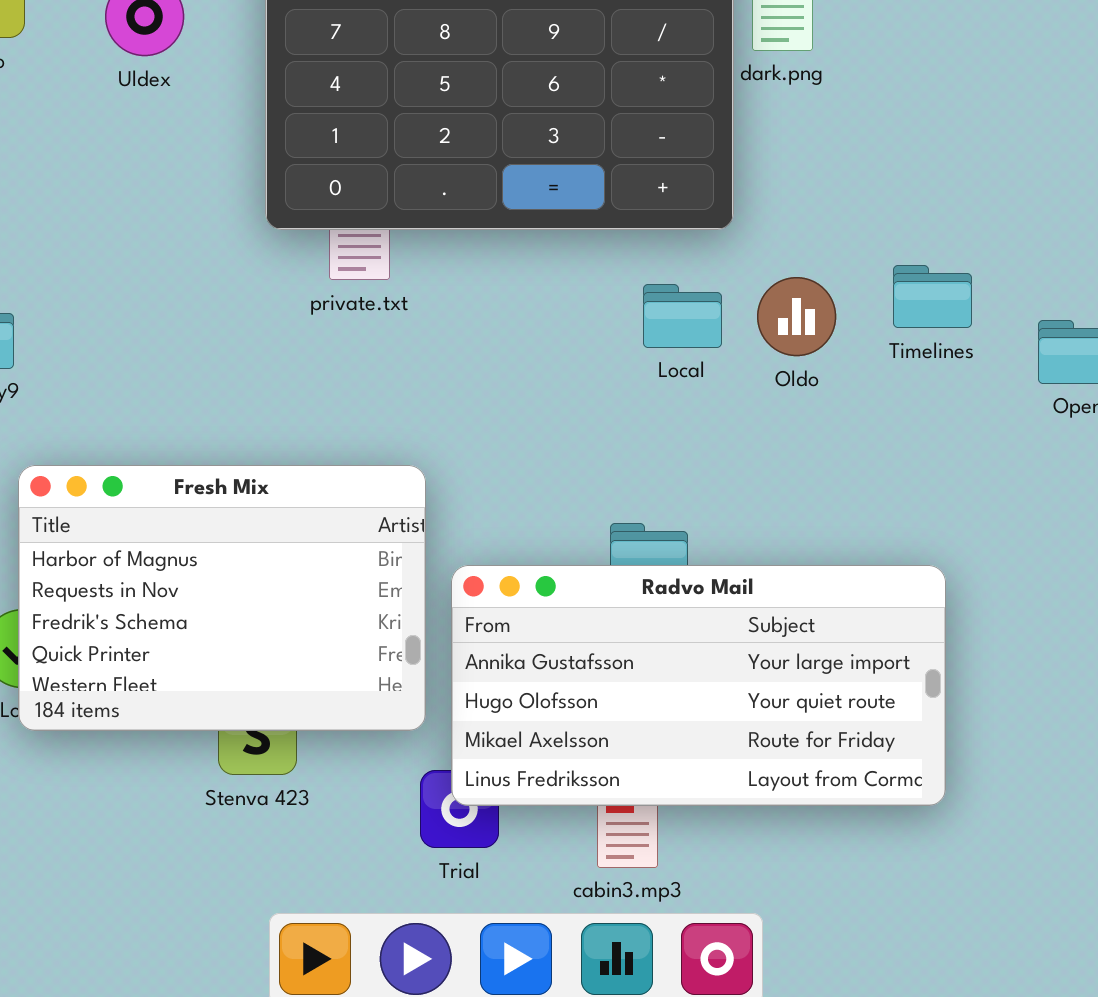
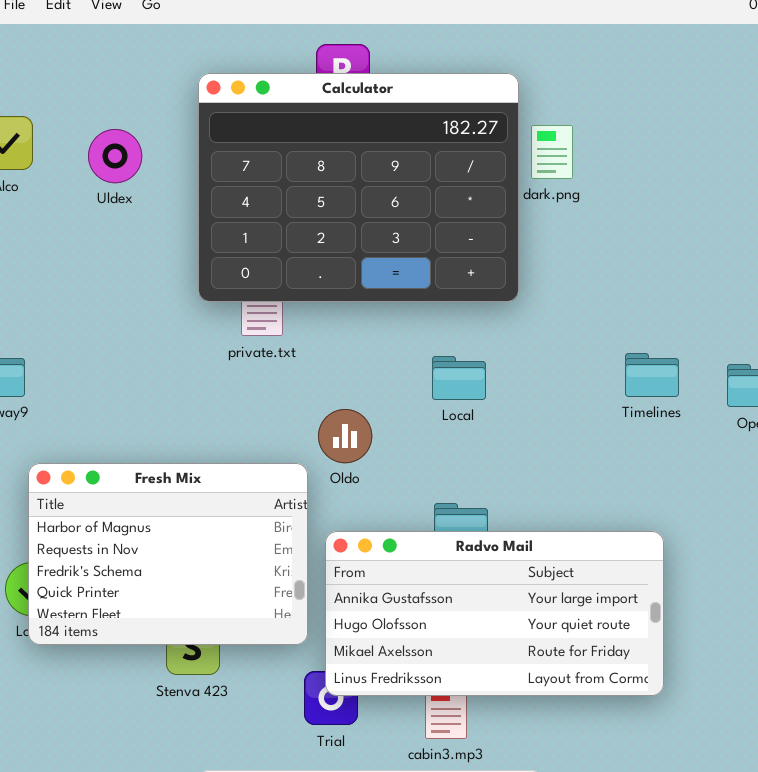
Timelines: [893,265,972,328] -> [625,353,679,397], moved
Oldo: [757,277,836,356] -> [318,409,372,463], moved
Local: [643,284,722,348] -> [432,356,486,400], moved

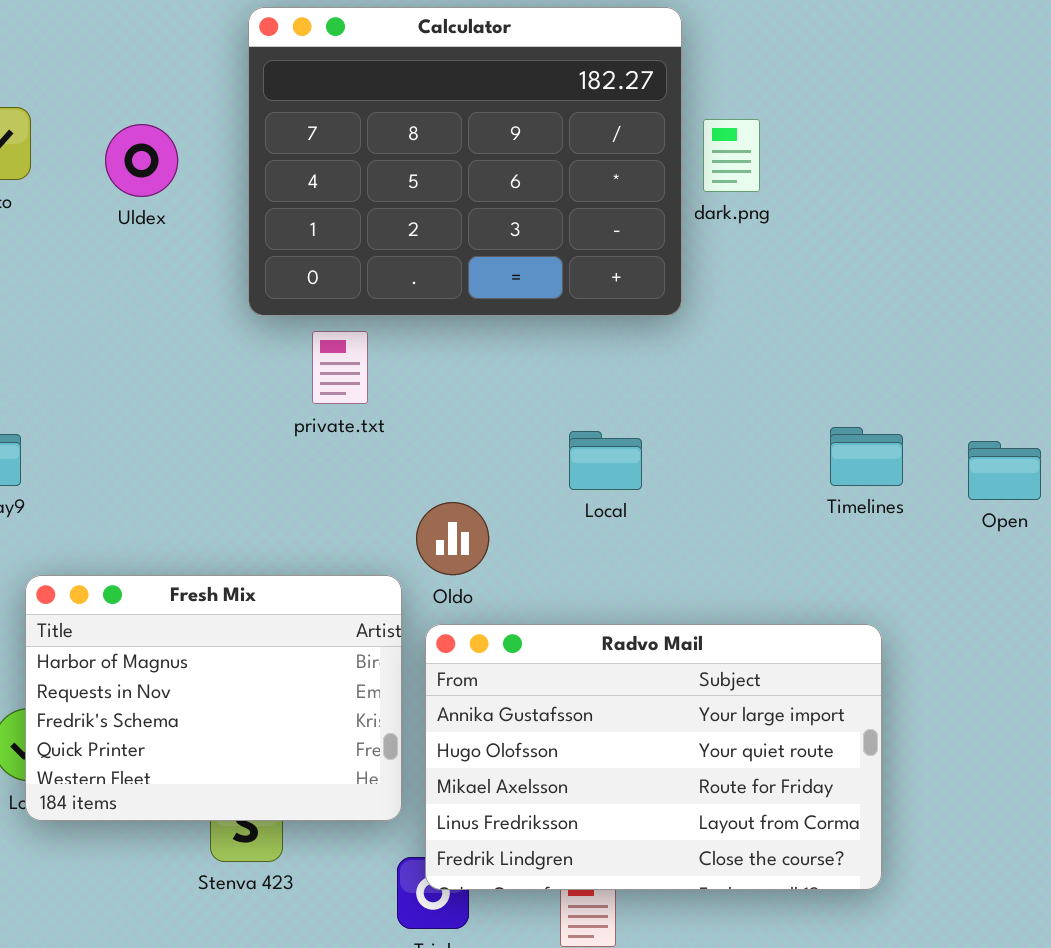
Calculator: [198,73,519,302] -> [248,7,682,316], moved
Radvo Mail: [325,531,664,696] -> [425,624,882,890], resized

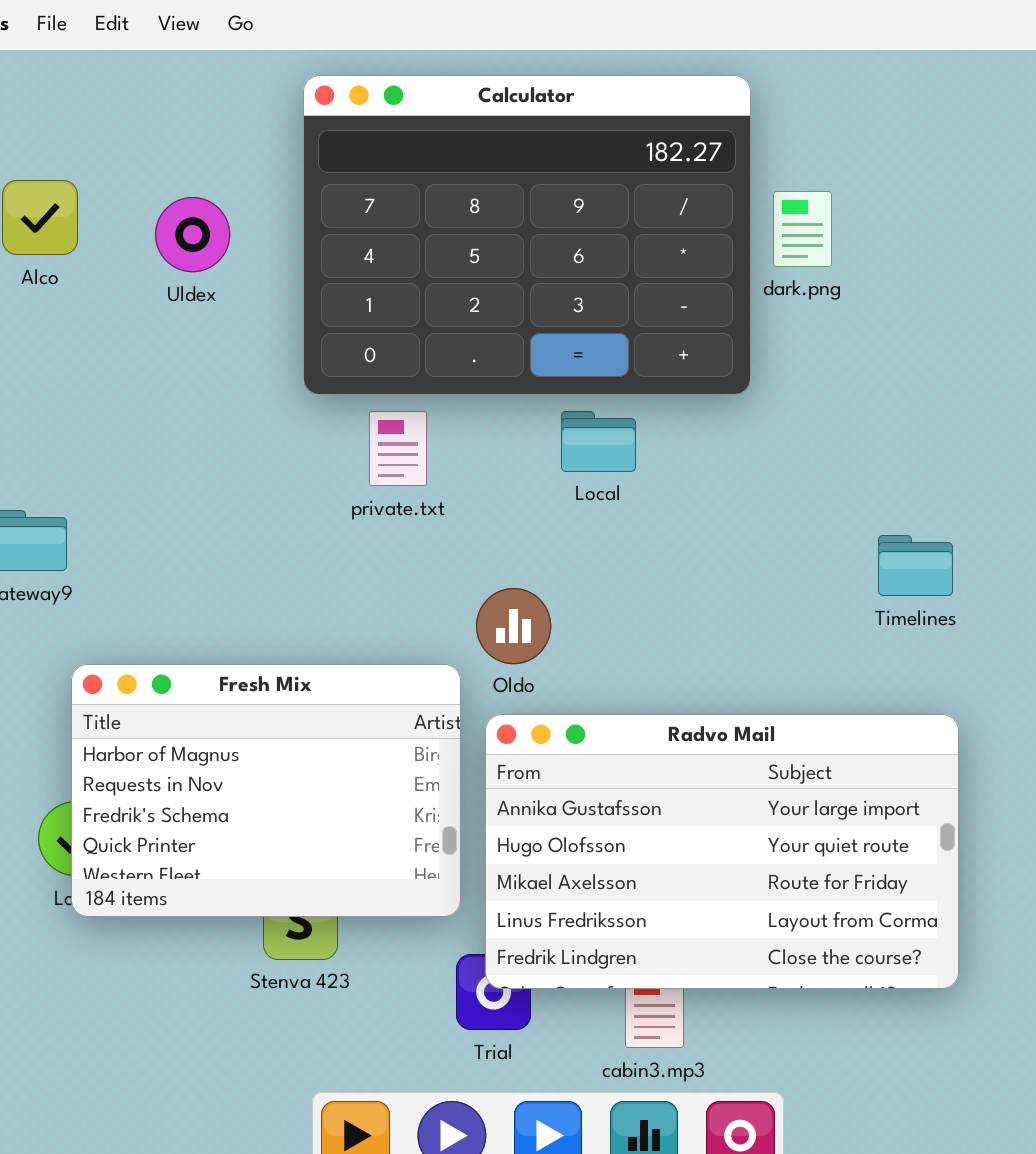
Timelines: [830,427,903,486] -> [878,535,953,596], moved
Local: [569,431,642,490] -> [561,411,636,472], moved

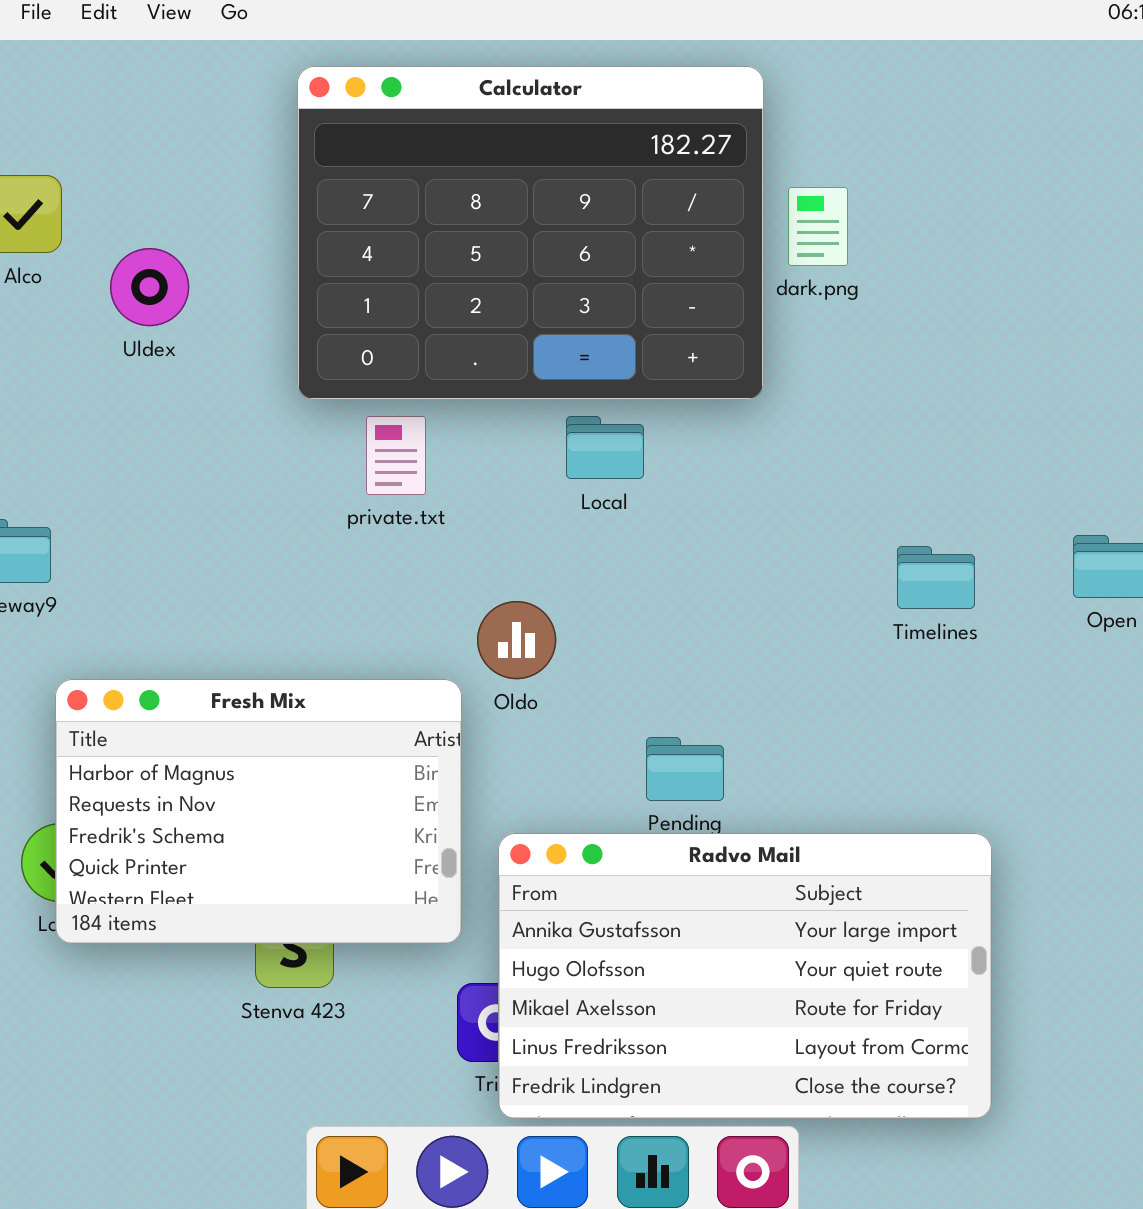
Uldex: [155,197,230,272] -> [110,248,189,326], moved
Radvo Mail: [485,714,959,989] -> [498,833,992,1119], moved

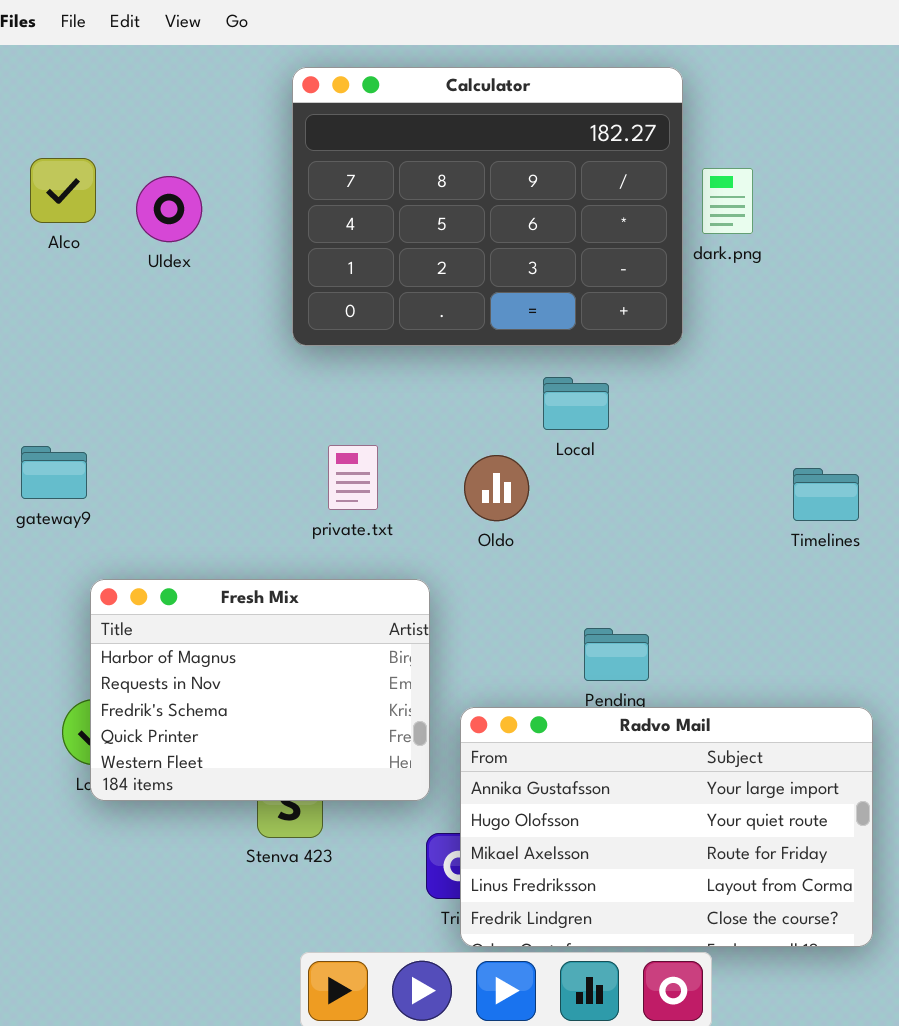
Uldex: [110,248,189,326] -> [136,176,202,242], moved
private.txt: [366,416,426,495] -> [328,445,378,510], moved
Local: [566,416,644,479] -> [543,377,609,430], moved
Oldo: [477,601,556,679] -> [464,455,529,521], moved

